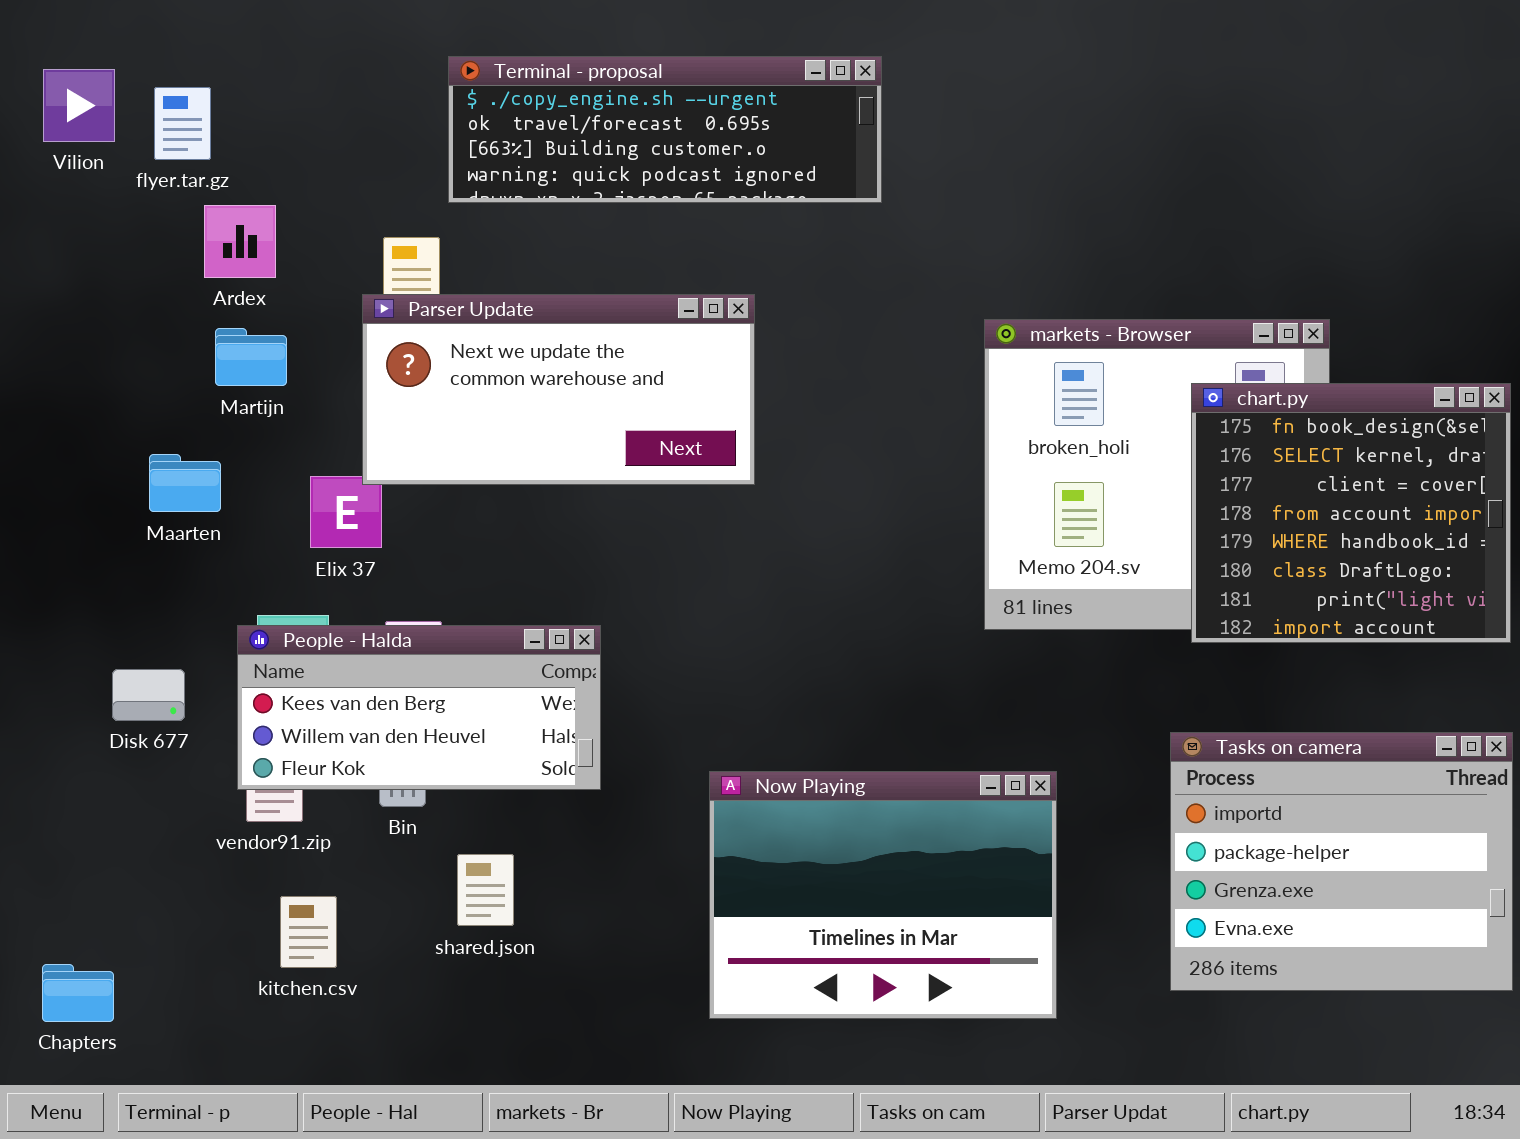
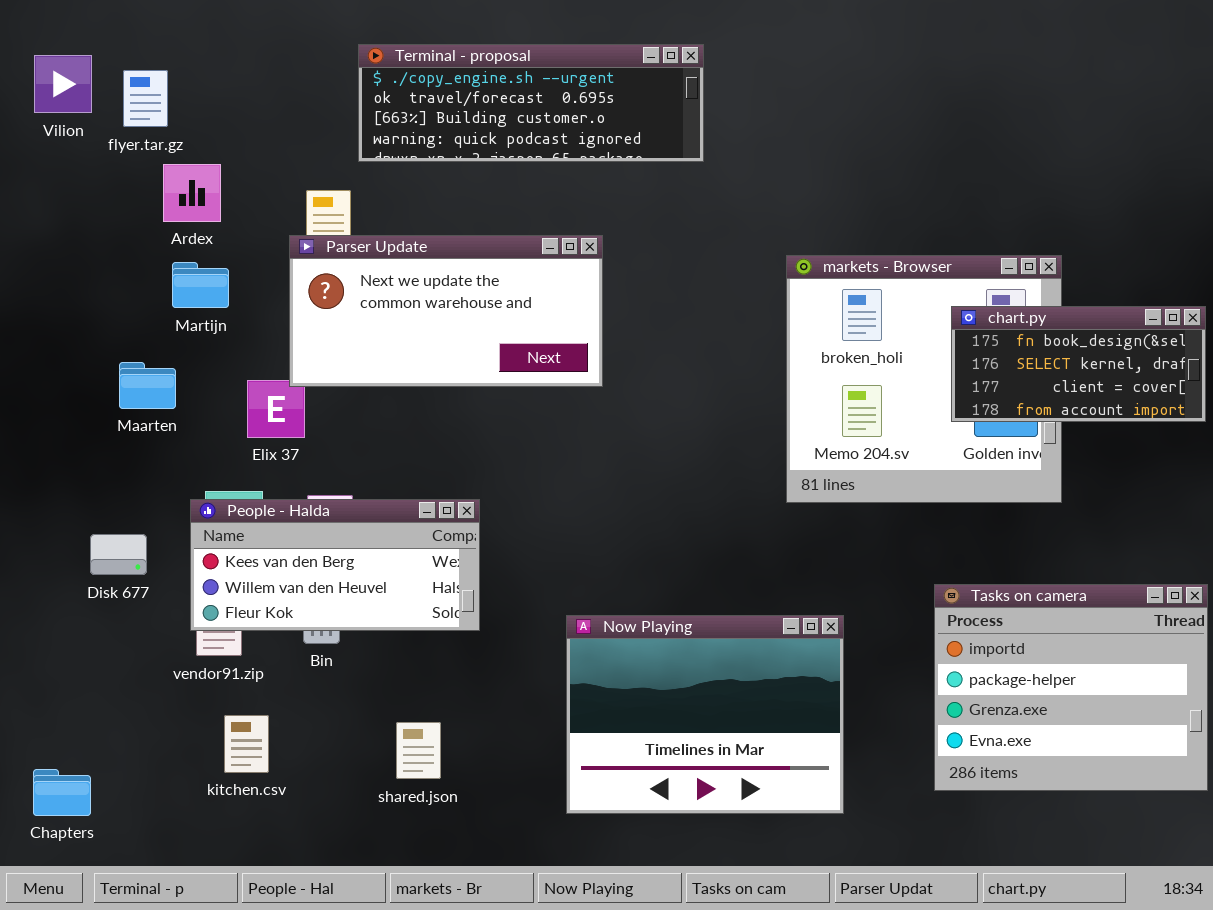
chart.py: [1191,383,1511,643] -> [951,306,1206,422], resized
shared.json: [457,854,514,926] -> [396,722,441,779], moved

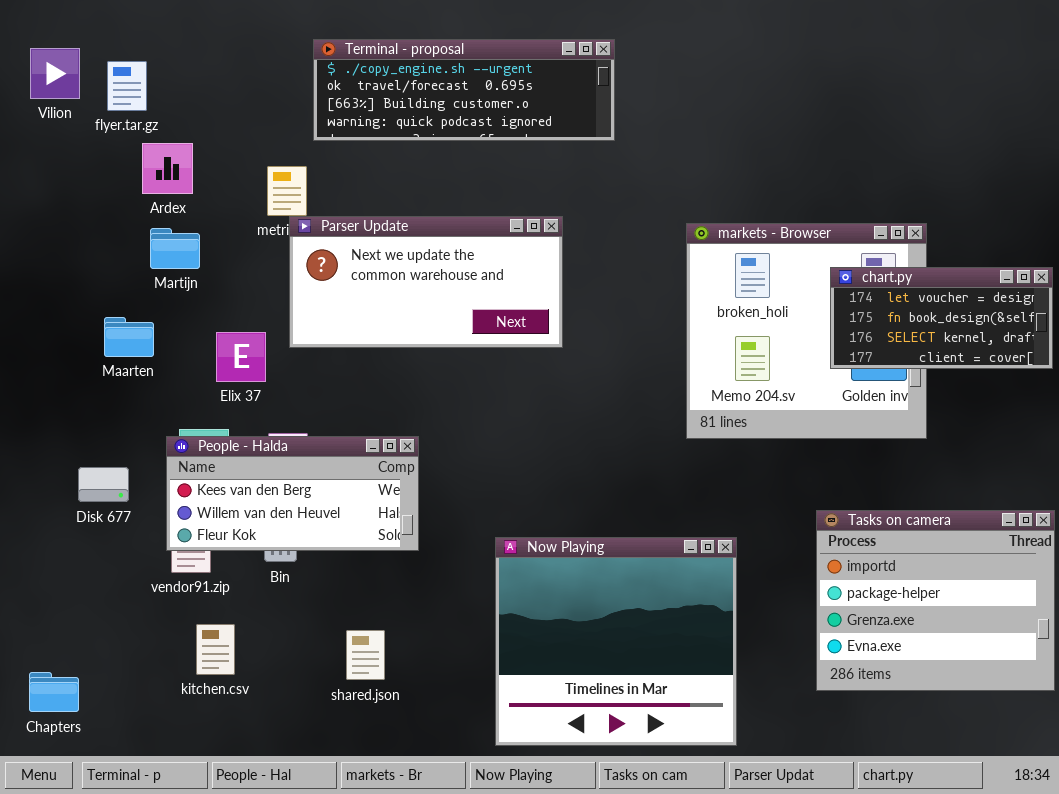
Parser Update: [289,235,603,387] -> [289,216,563,348], moved
chart.py: [951,306,1206,422] -> [830,267,1053,369], scrolled up 1 row
Now Playing: [566,615,844,814] -> [495,537,737,746], resized

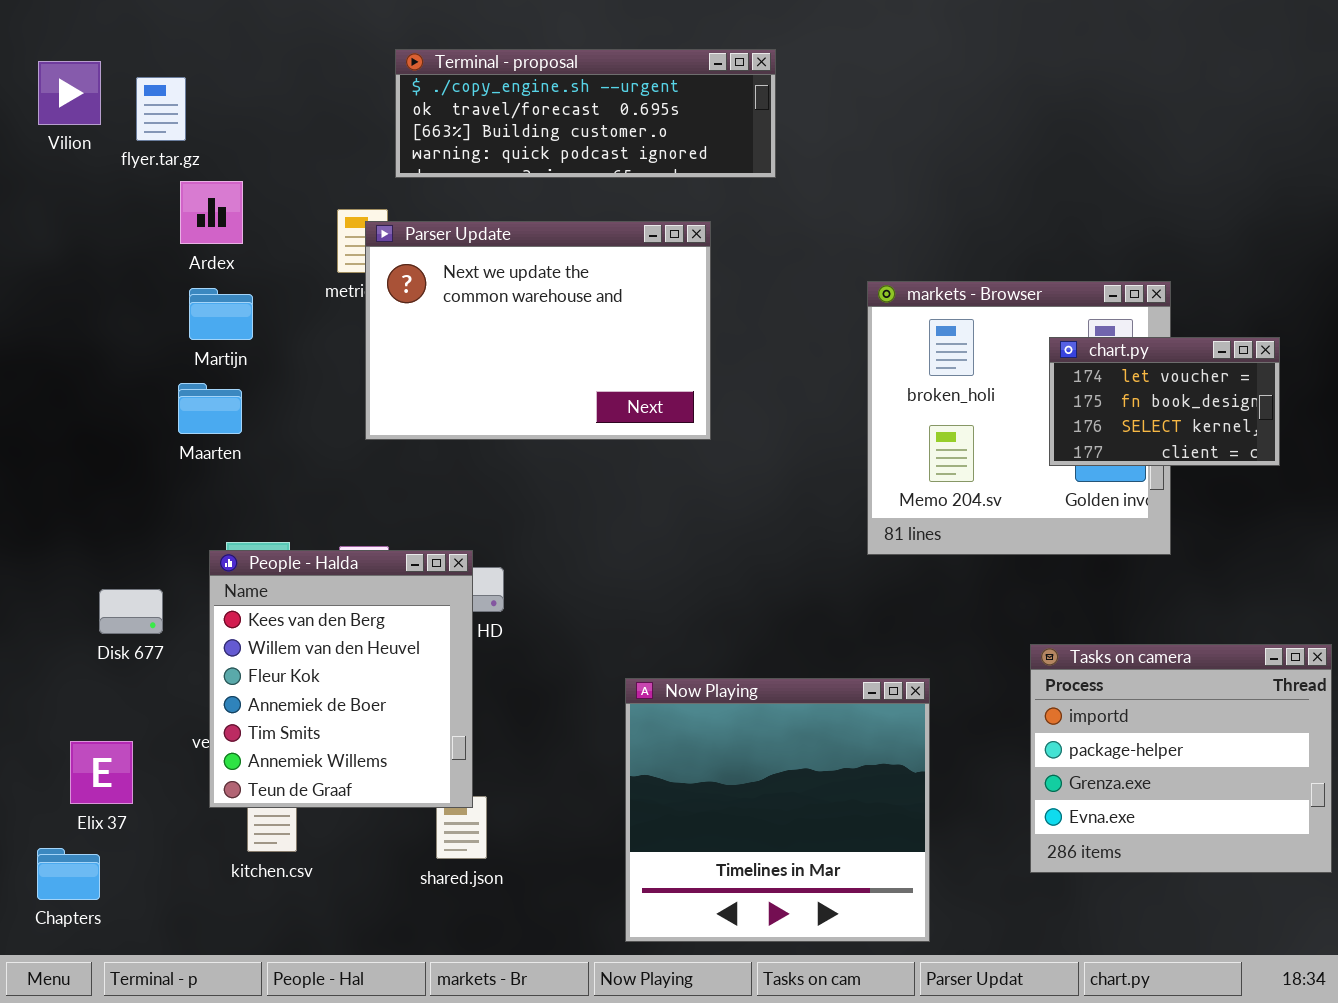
Parser Update: [289,216,563,348] -> [365,221,711,440], resized
chart.py: [830,267,1053,369] -> [1049,337,1280,466], resized
Maarten: [104,317,154,357] -> [178,383,242,434], moved
Elix 37: [216,332,266,382] -> [70,741,133,804], moved
People - Halda: [166,436,419,551] -> [209,550,473,808], resized

